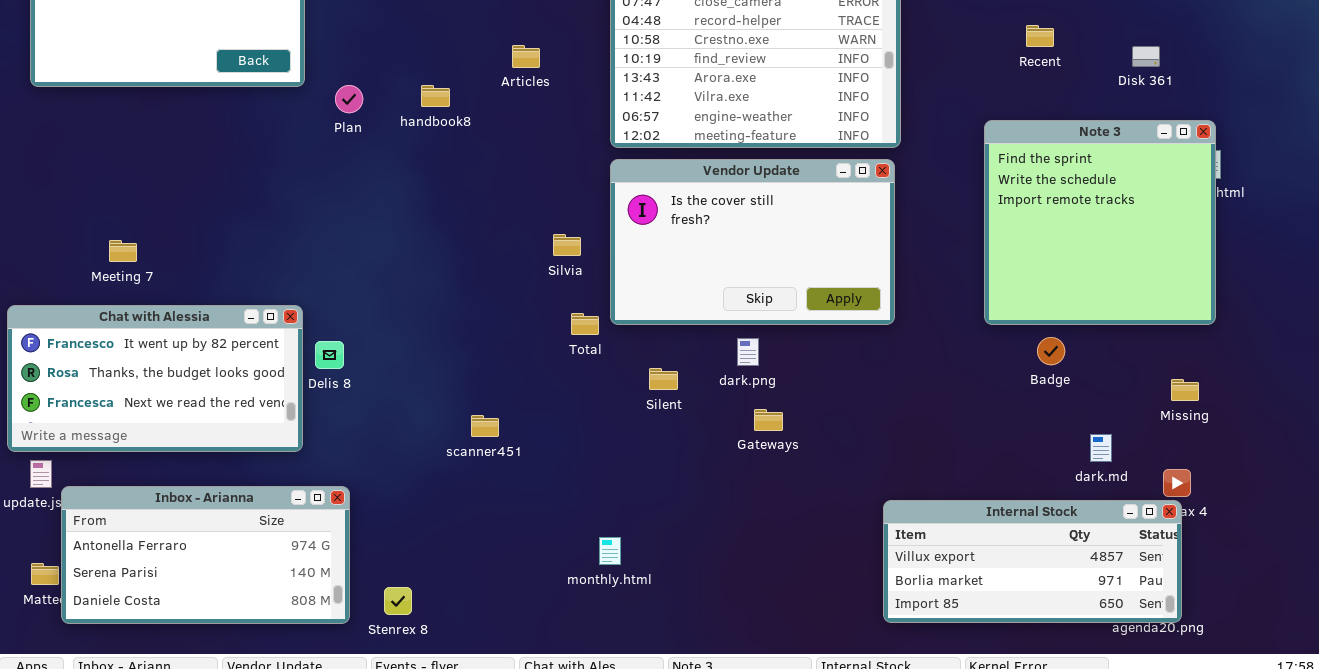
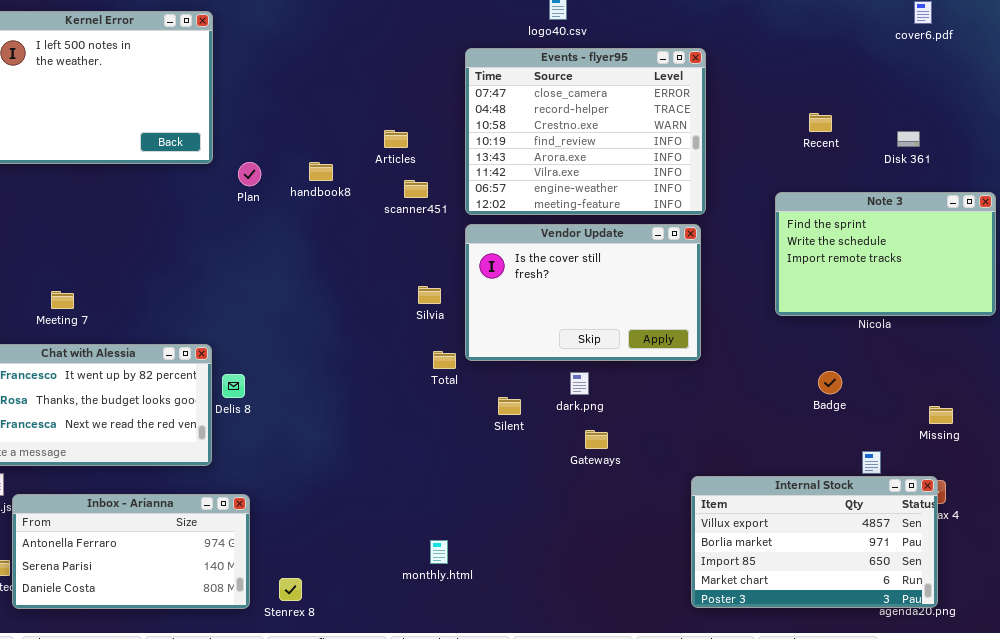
Note 3: [984,120,1216,325] -> [775,192,996,316], resized
scanner451: [471,415,499,437] -> [404,180,428,198], moved
Internal Stock: [883,500,1182,623] -> [691,476,938,608], resized
monthly.html: [599,537,621,565] -> [430,540,448,564], moved

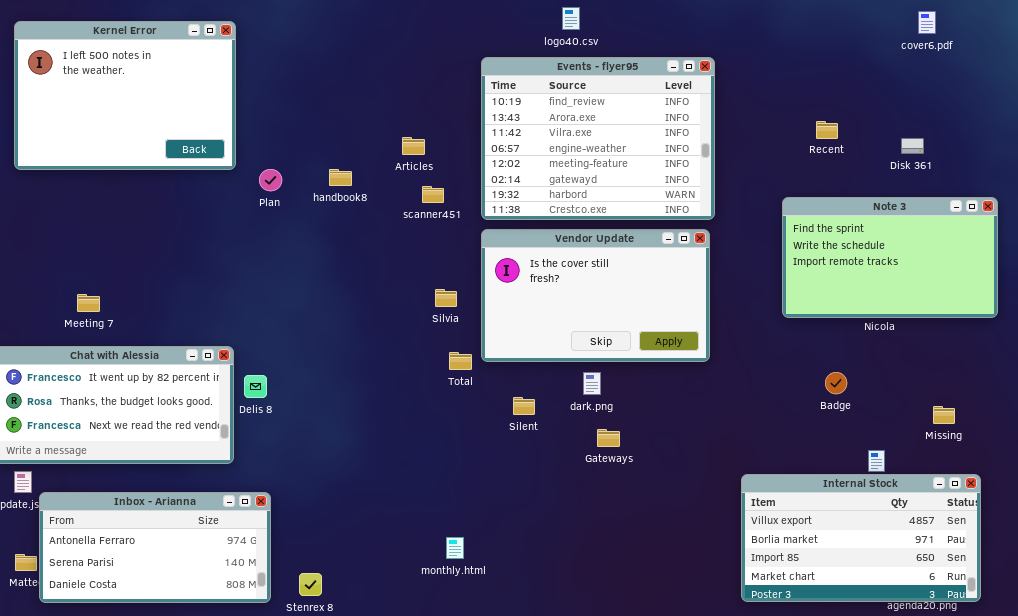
Events - flyer95: [465,48,706,215] -> [481,57,715,220], scrolled down 3 rows
Internal Stock: [691,476,938,608] -> [741,474,981,602], moved

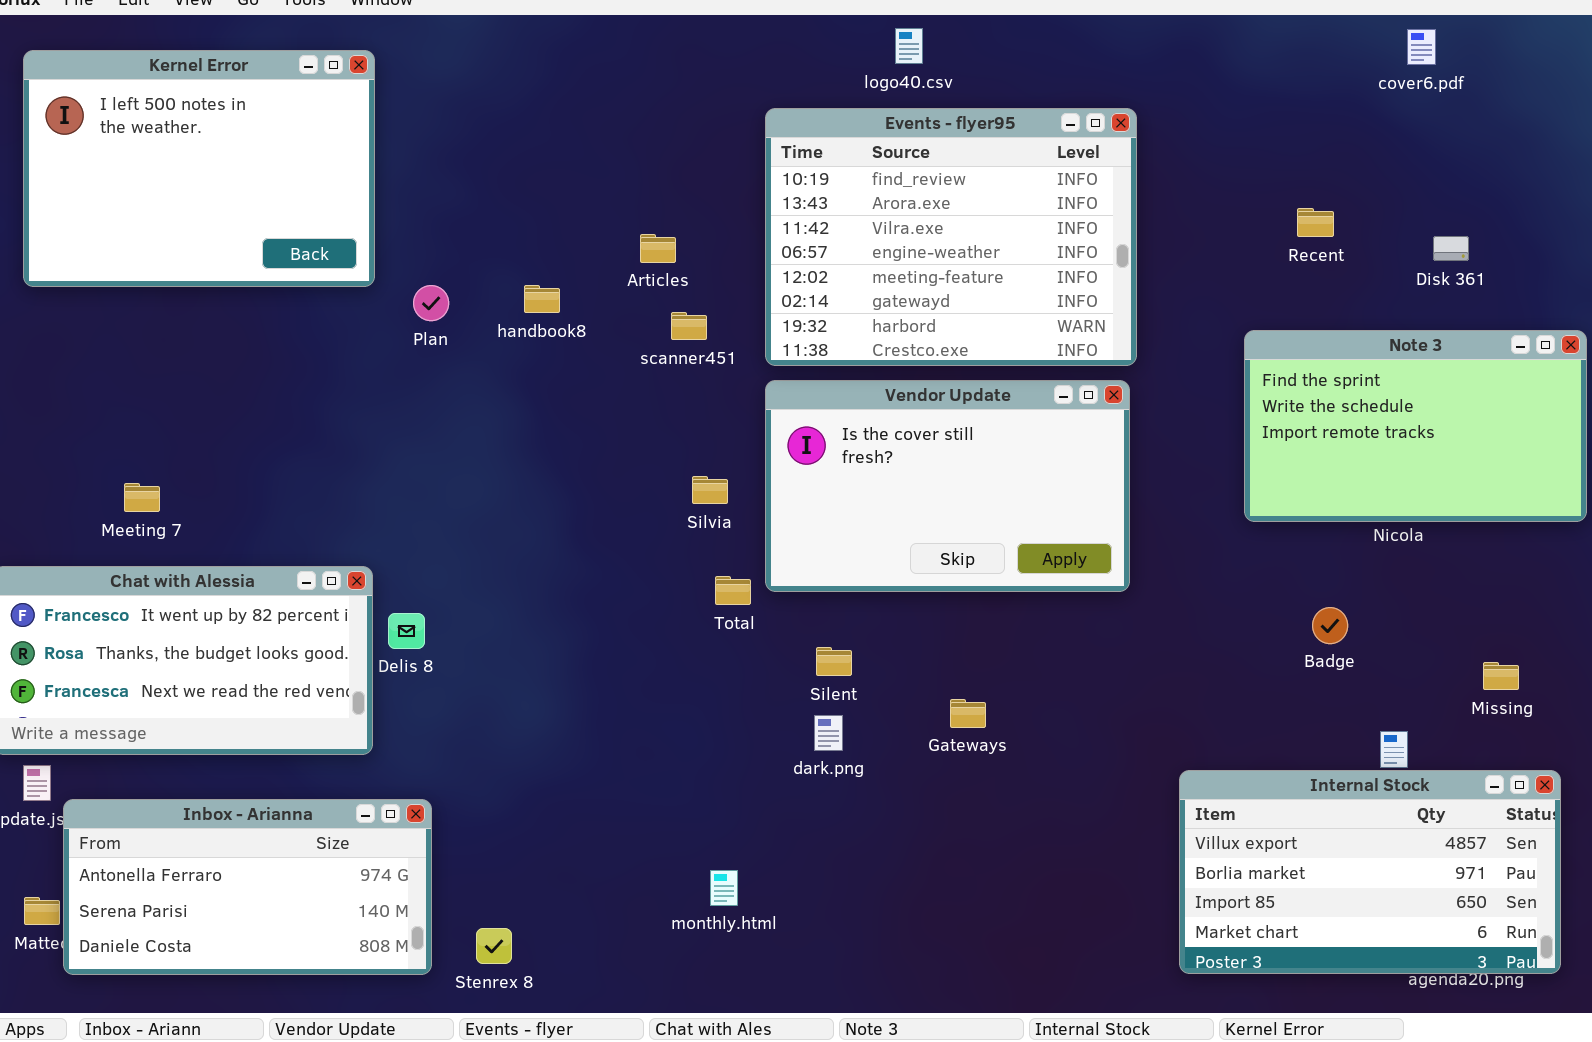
cover6.pdf: [918,11,936,34] -> [1407,29,1436,65], moved
dark.png: [583,372,601,395] -> [814,715,843,751], moved

